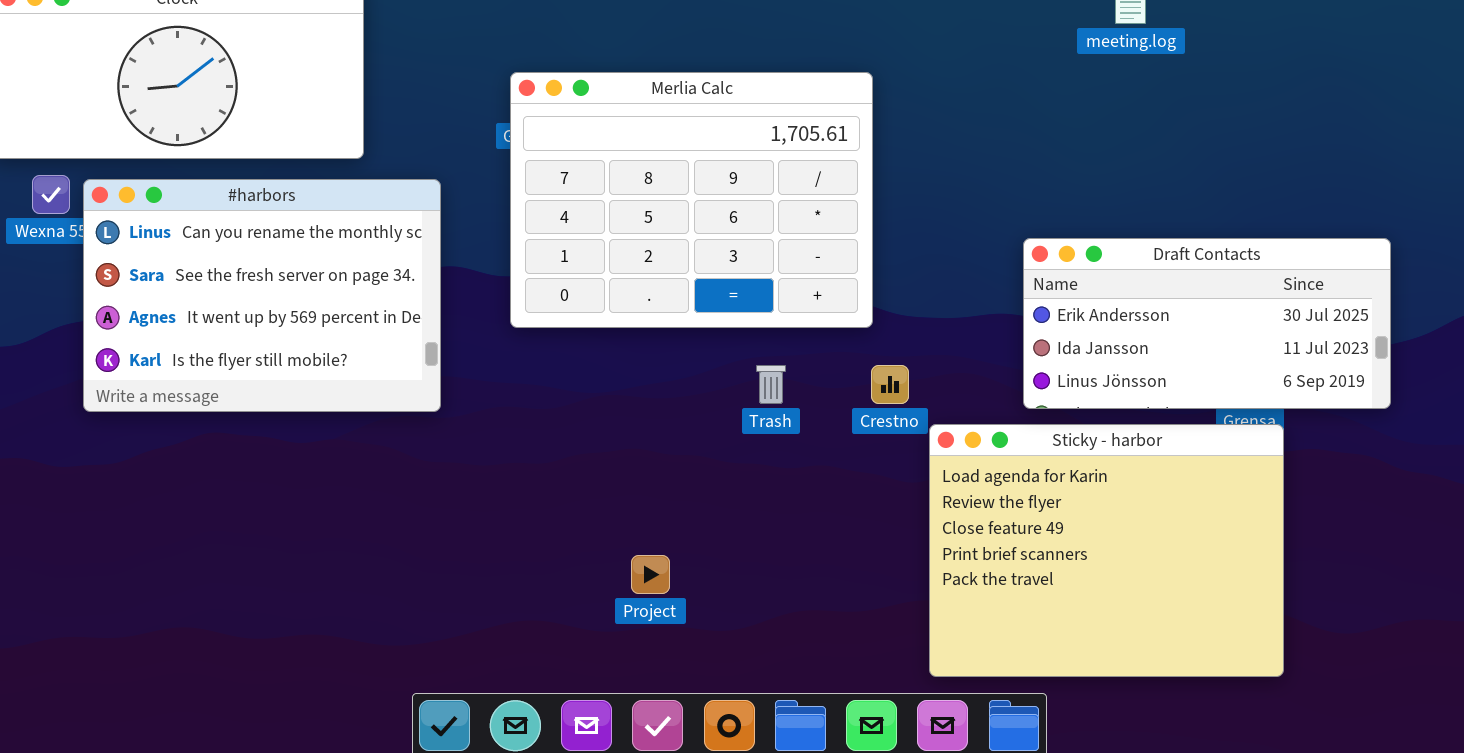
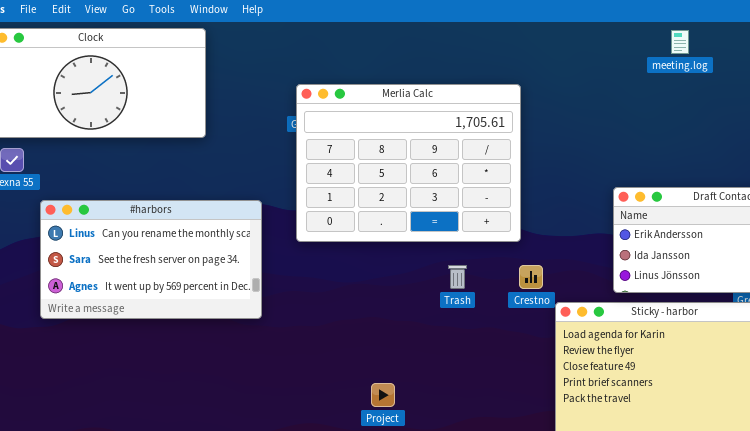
#harbors: [83,179,441,412] -> [40,200,262,319], moved, resized

